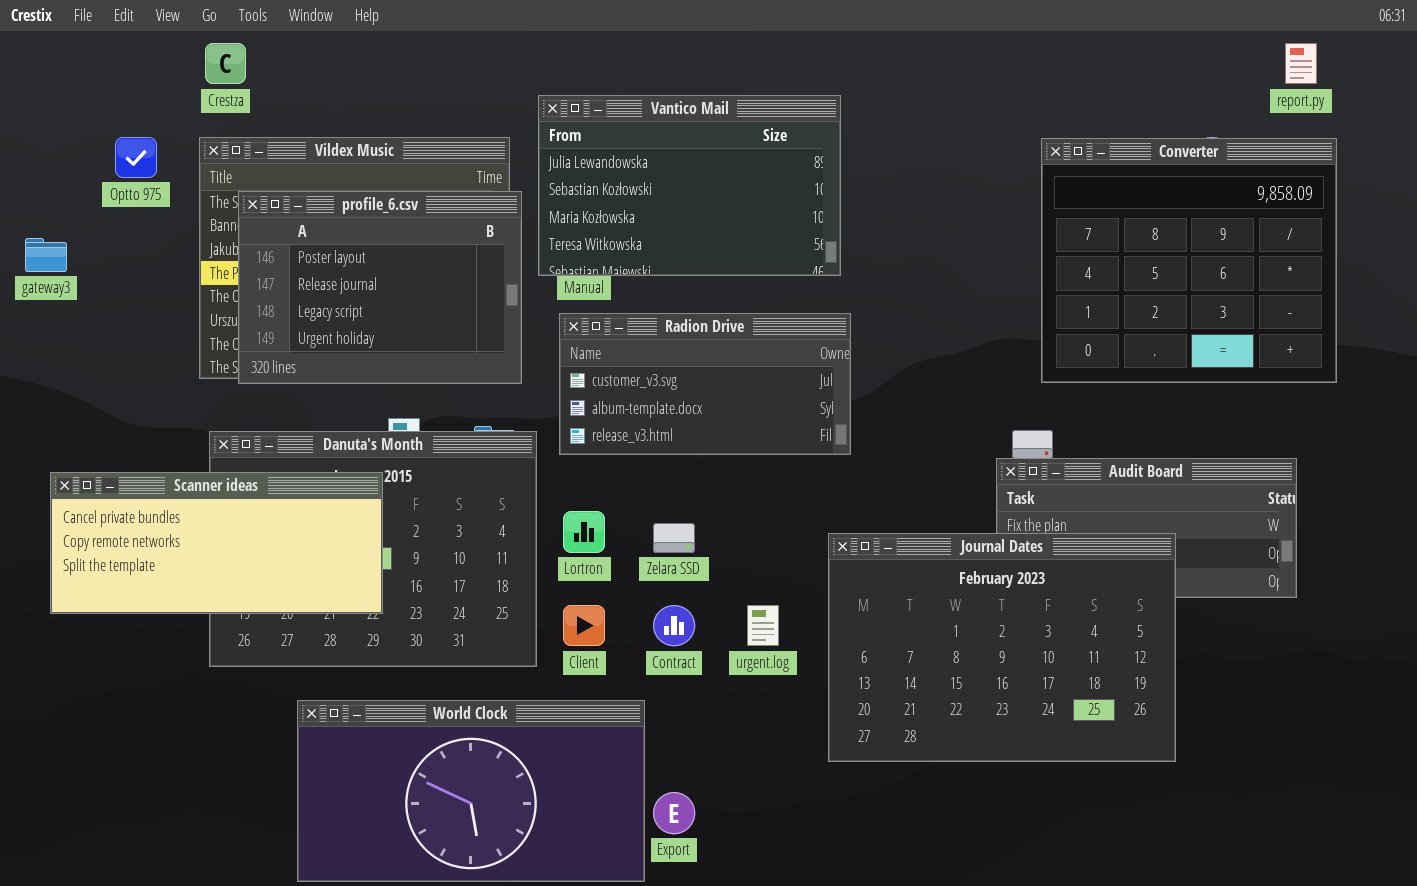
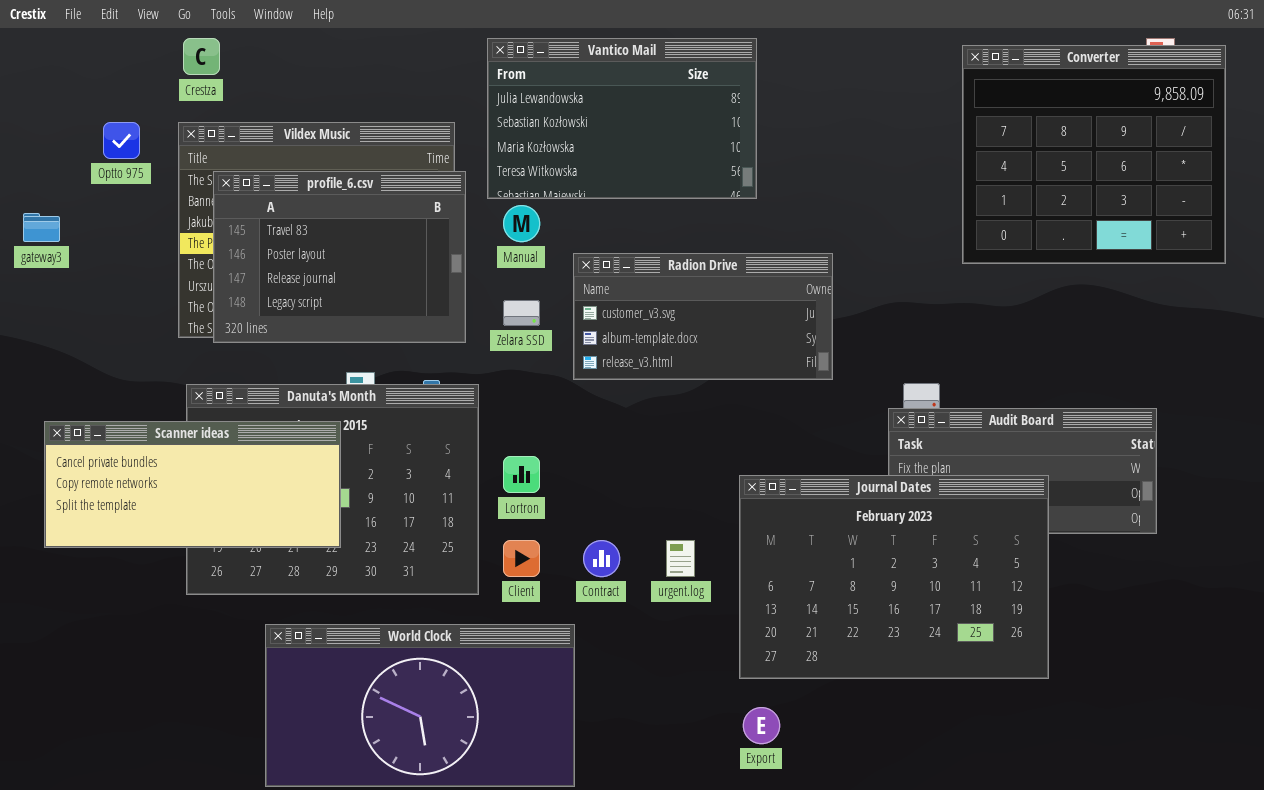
Vantico Mail: [538,95,841,276] -> [487,38,757,199], moved
Converter: [1041,138,1337,383] -> [962,45,1226,264], moved
profile_6.csv: [238,191,522,384] -> [213,171,466,343], scrolled up 1 row
Radion Drive: [559,313,851,455] -> [573,253,833,380], moved
Zelara SSD: [653,523,695,553] -> [503,300,540,326], moved
Export: [653,792,695,834] -> [743,707,780,744], moved

